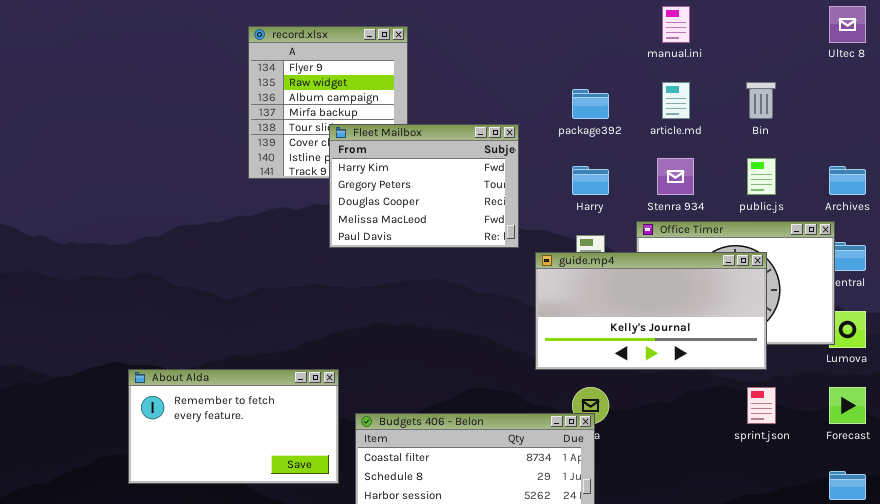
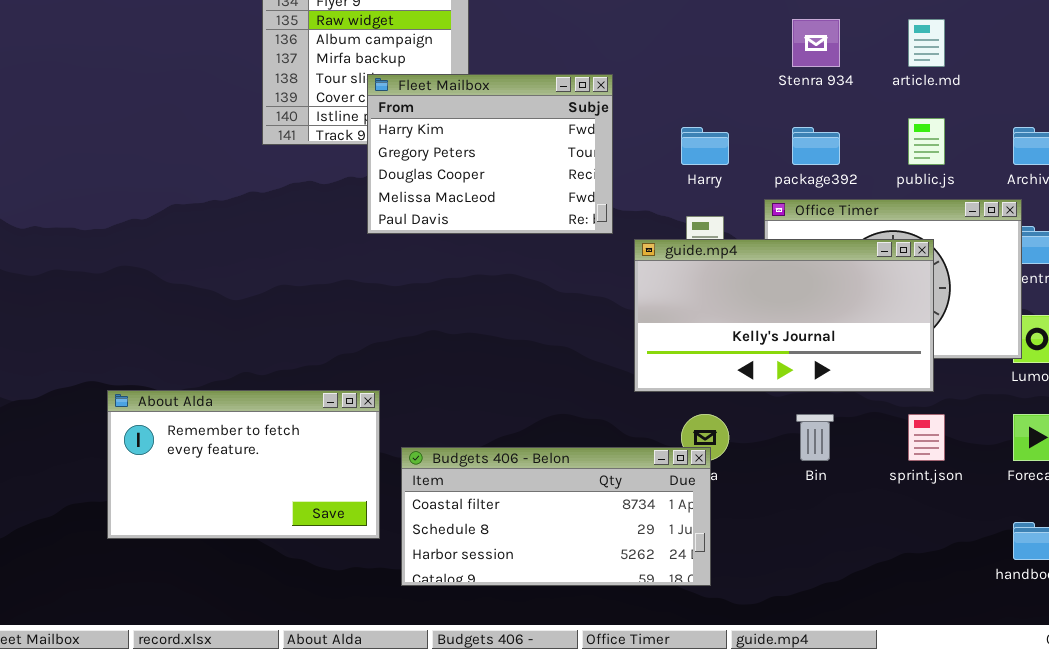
article.md: [662,82,690,119] -> [908,19,945,67], moved
Bin: [746,82,776,119] -> [796,414,834,461], moved
package392: [572,89,609,119] -> [792,127,840,165], moved
Stenra 934: [657,158,694,195] -> [792,19,840,67], moved

